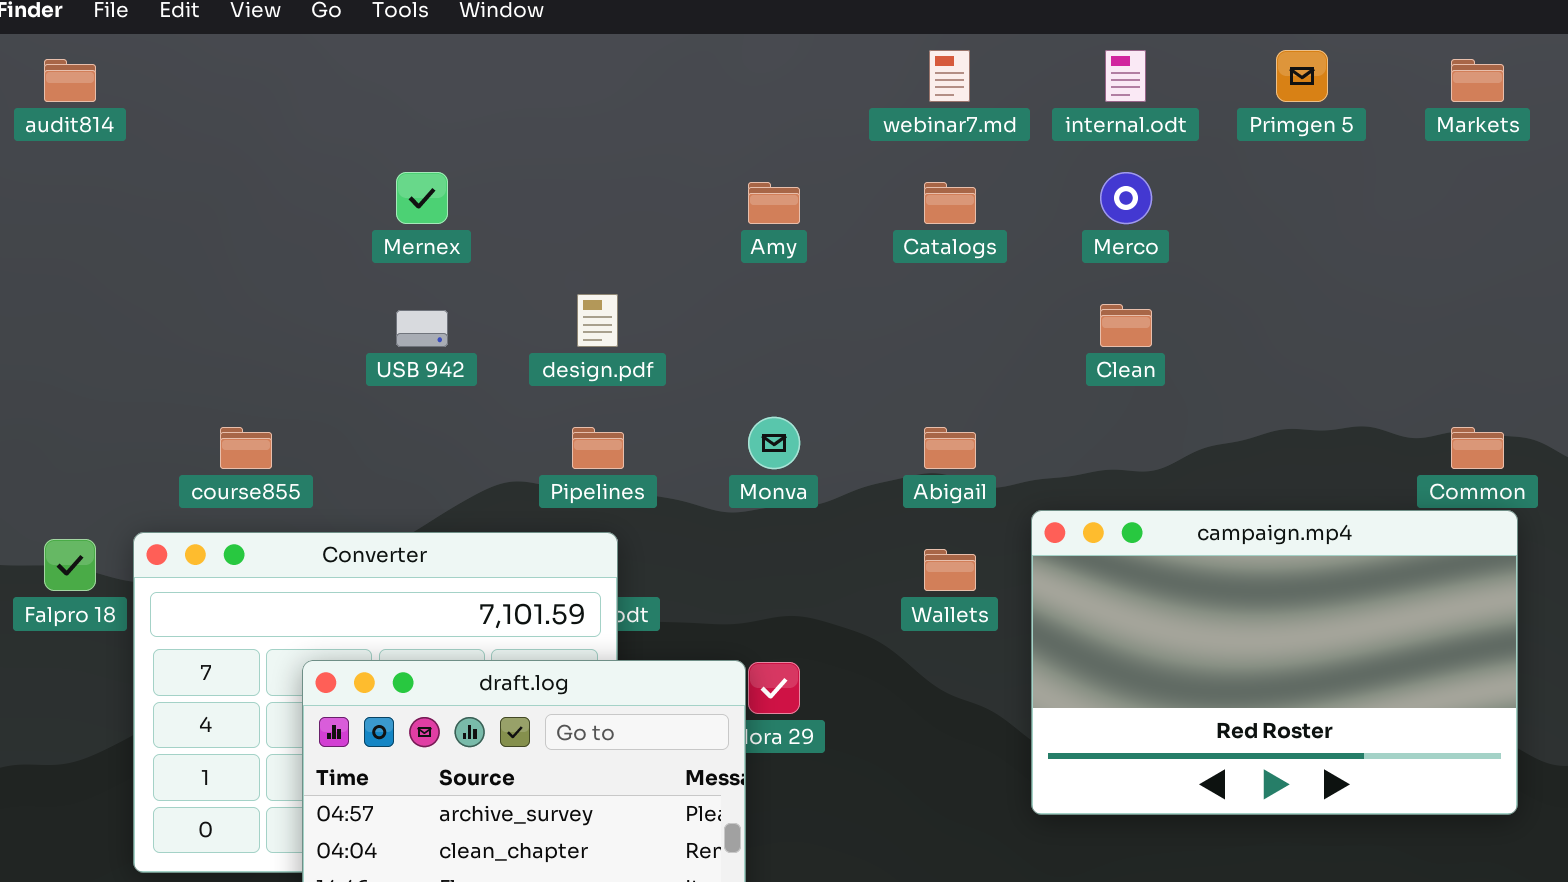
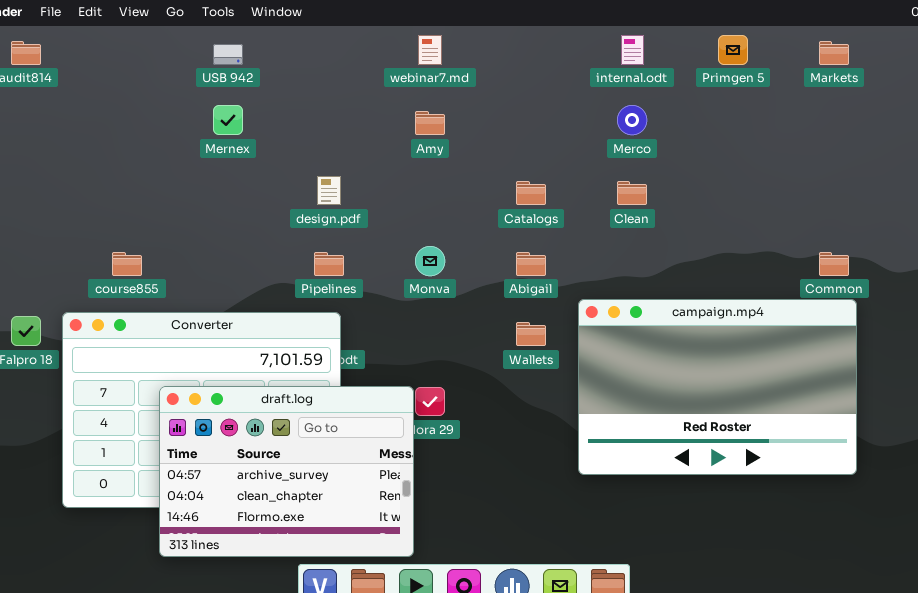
webinar7.md: [929,50,970,102] -> [418,35,442,65], moved
Catalogs: [924,182,976,224] -> [516,181,546,205], moved
USB 942: [396,310,448,347] -> [213,44,243,65], moved

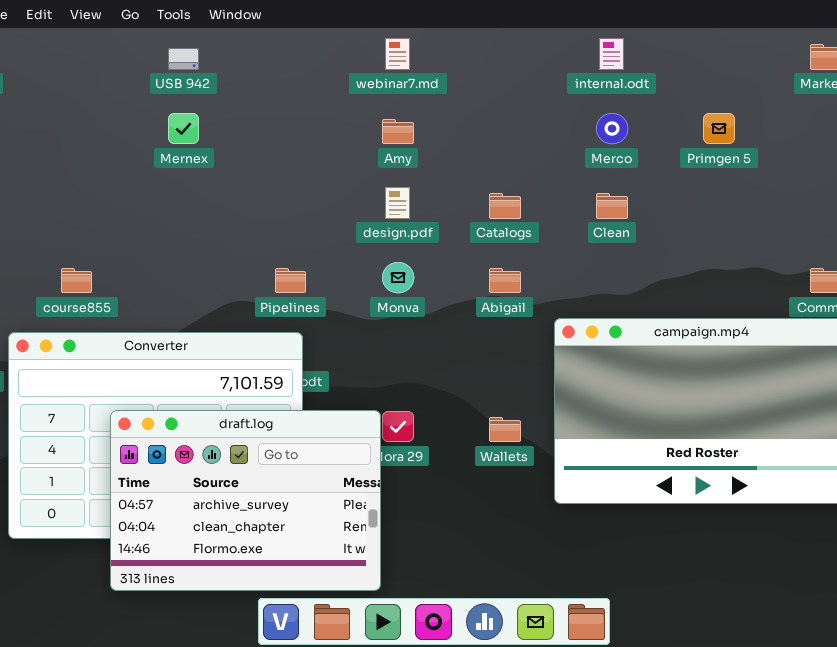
Primgen 5: [718,35,748,65] -> [703,113,735,144], moved
design.pdf: [317,176,341,205] -> [385,187,410,219], moved
Wallets: [516,322,546,346] -> [489,417,521,442], moved

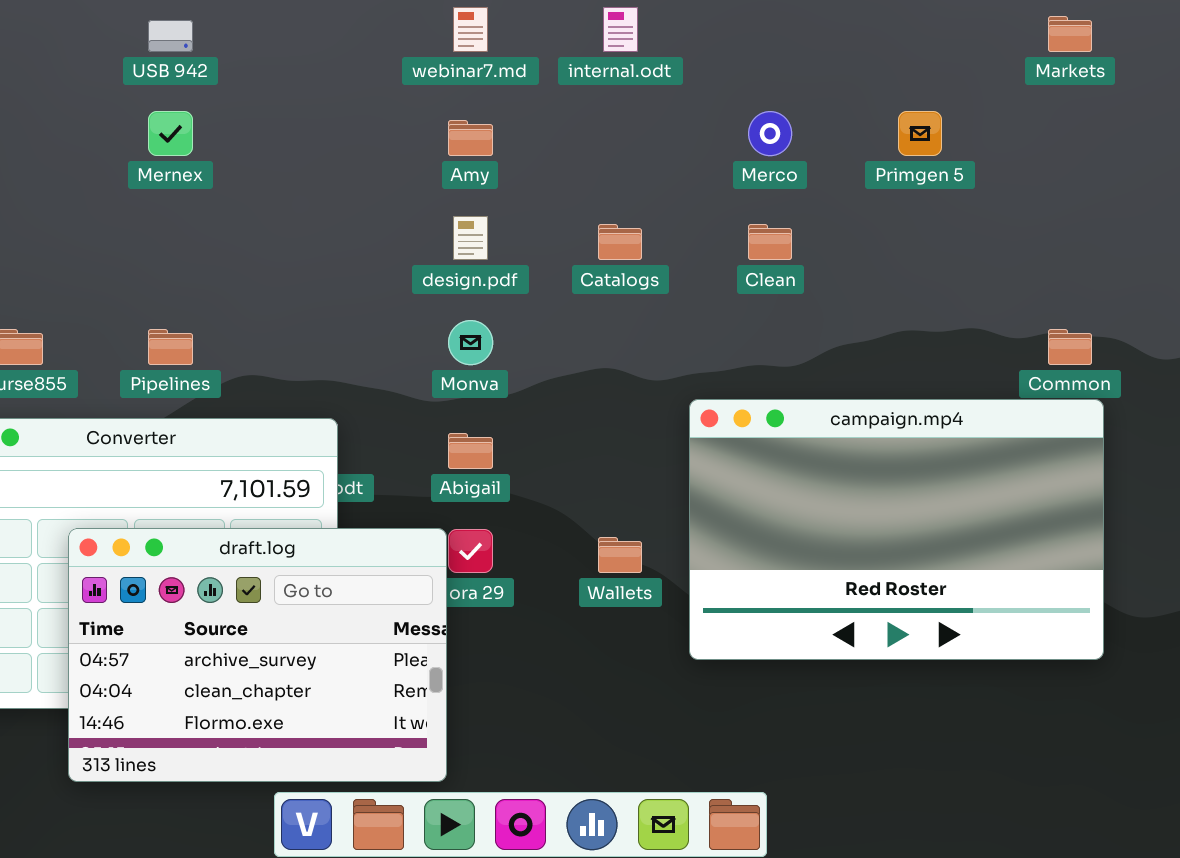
internal.odt: [599,38,624,70] -> [603,7,638,52], moved
Pipelines: [275,268,306,293] -> [148,329,193,365], moved
Abigail: [489,268,521,293] -> [448,433,493,469], moved

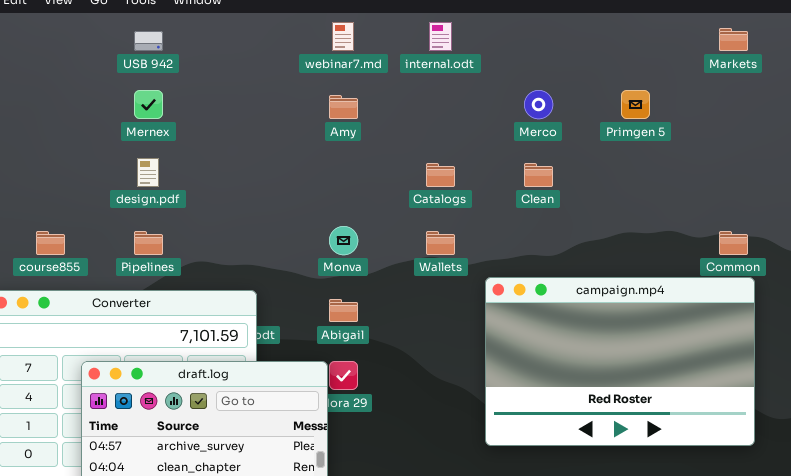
design.pdf: [453,216,488,260] -> [137,158,159,187], moved
Wallets: [598,537,642,573] -> [426,231,455,255], moved

